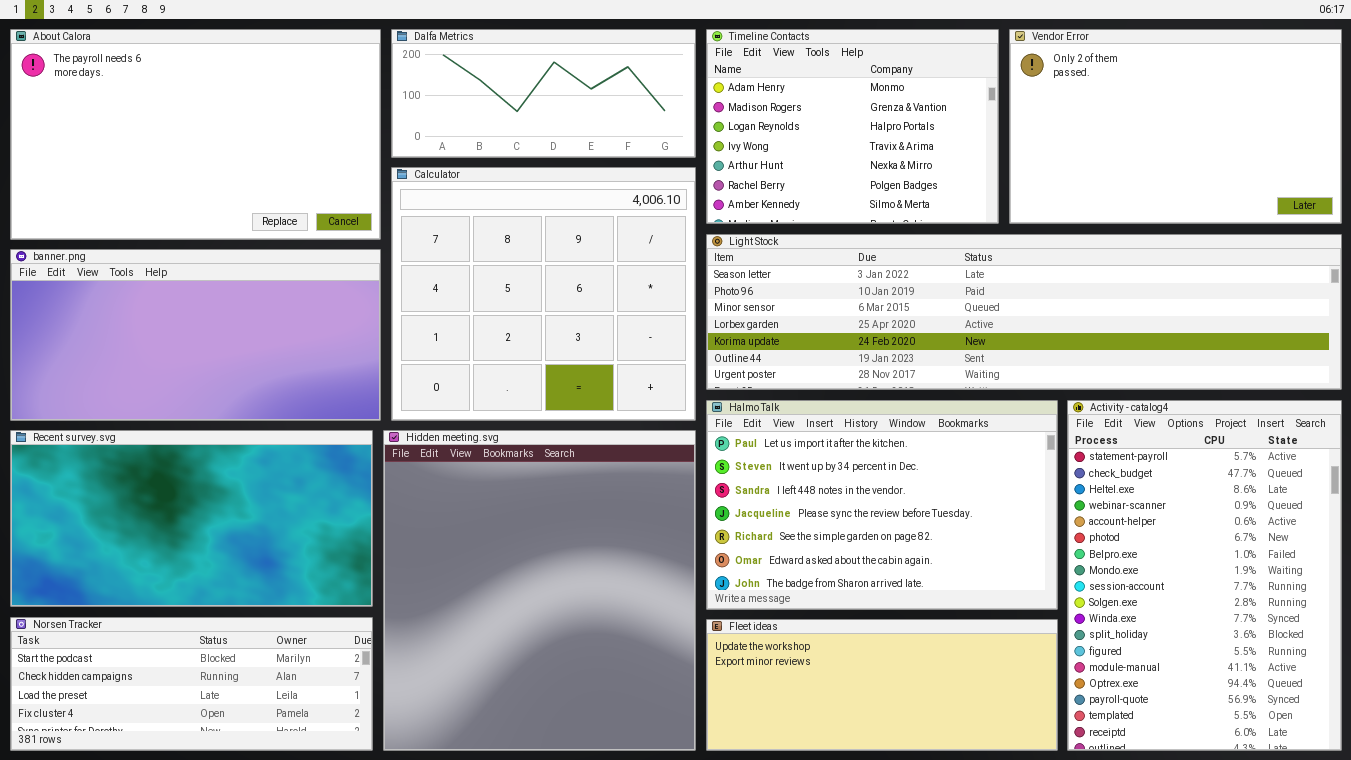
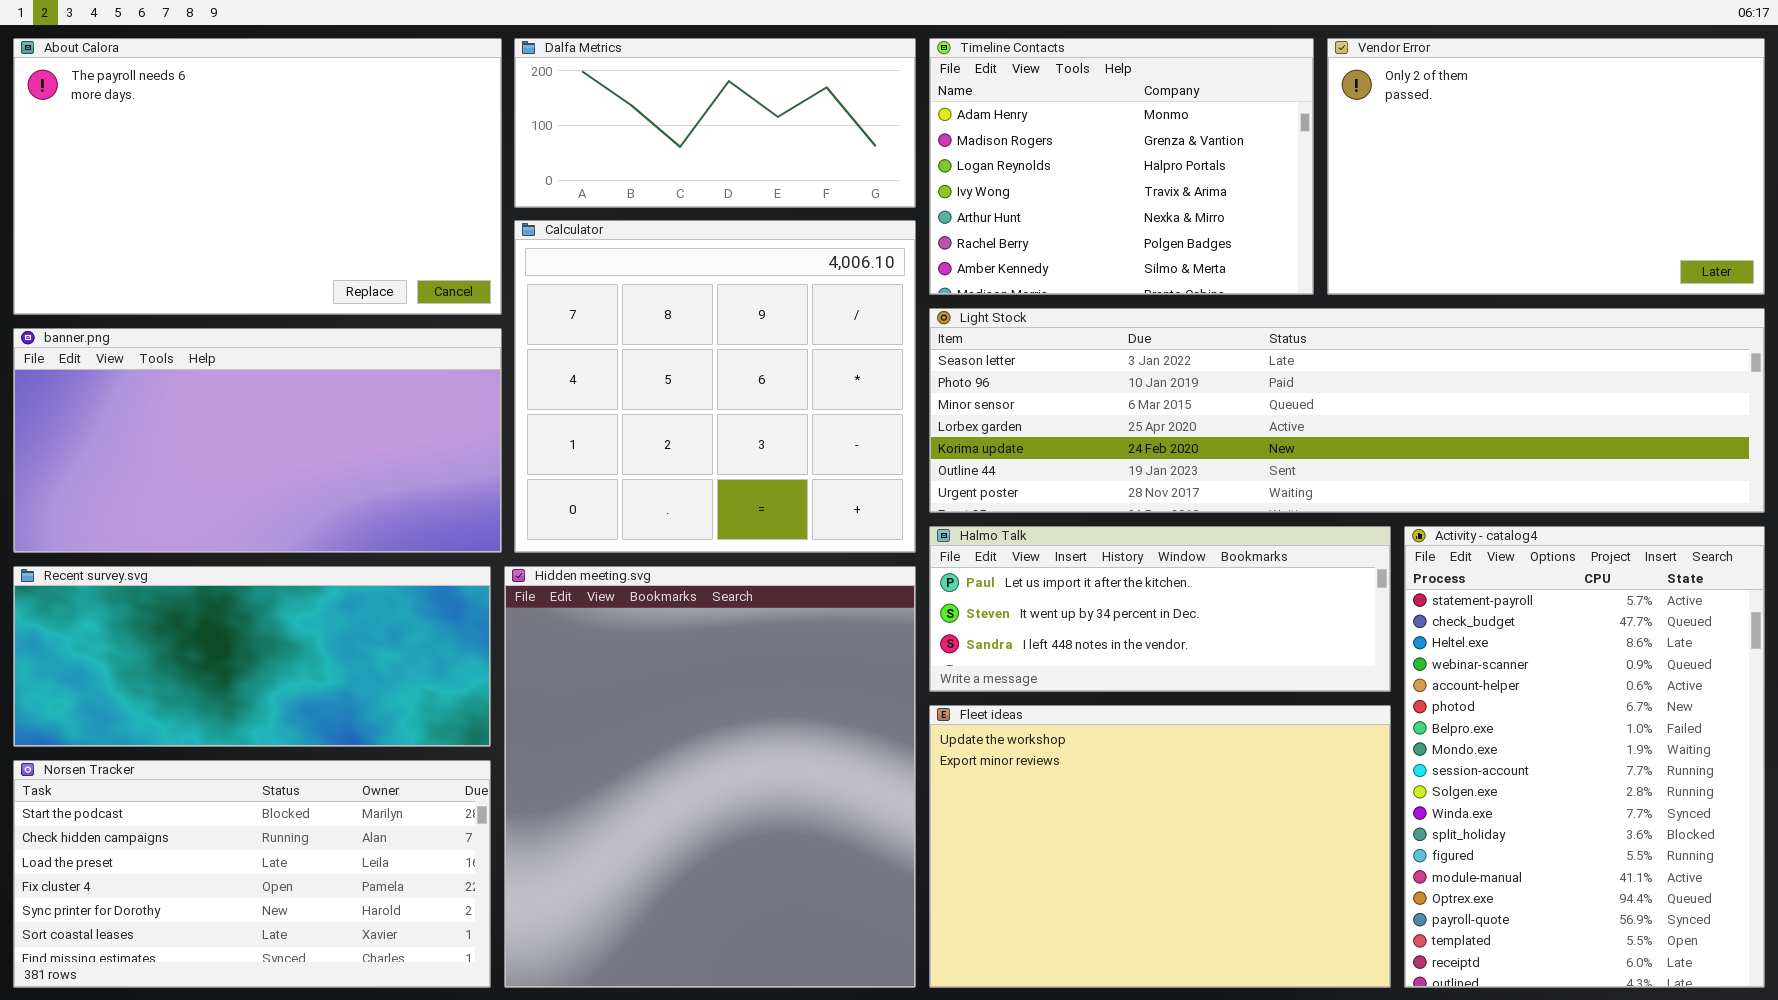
Halmo Talk: [706,400,1058,610] -> [929,526,1391,692], resized
Recent survey.svg: [10,430,373,607] -> [13,566,491,747], resized
Norsen Tracker: [10,617,373,751] -> [13,760,491,988], resized
Fleet ideas: [706,619,1058,751] -> [929,705,1391,988], resized

